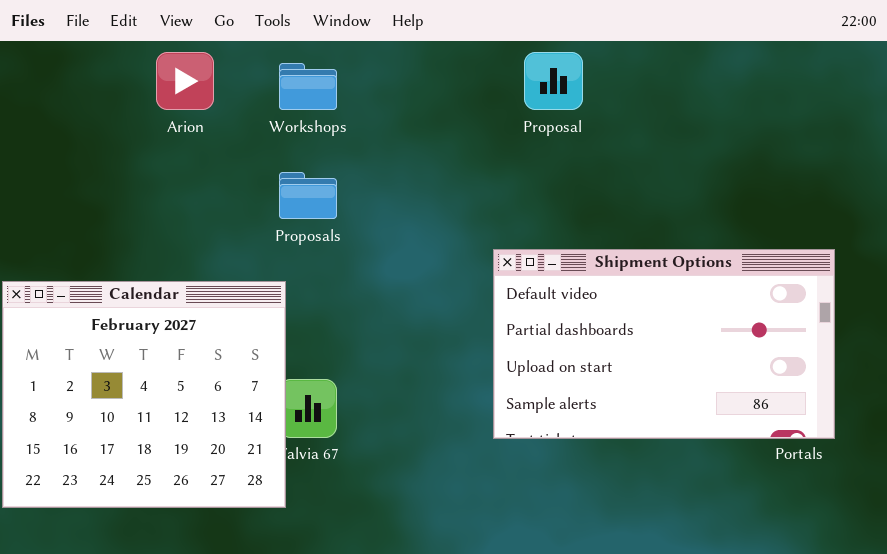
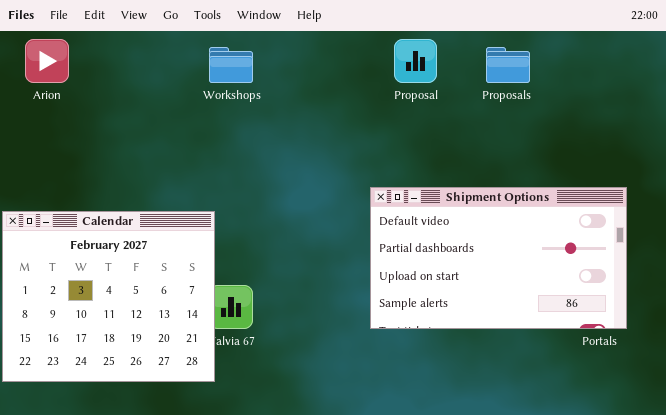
Arion: [156,52,214,110] -> [25,39,69,83], moved
Proposals: [279,172,337,219] -> [486,47,530,83], moved

